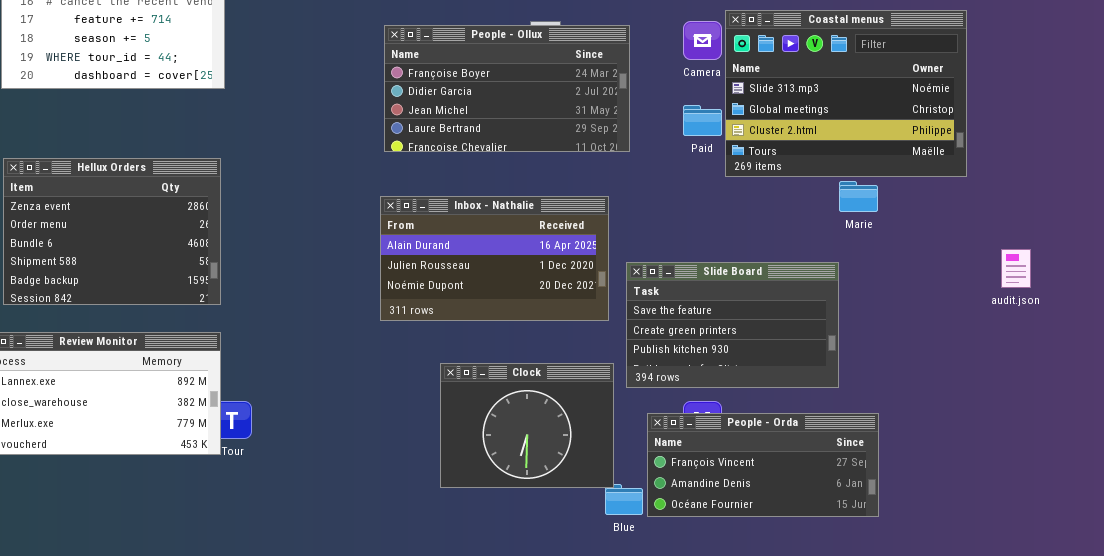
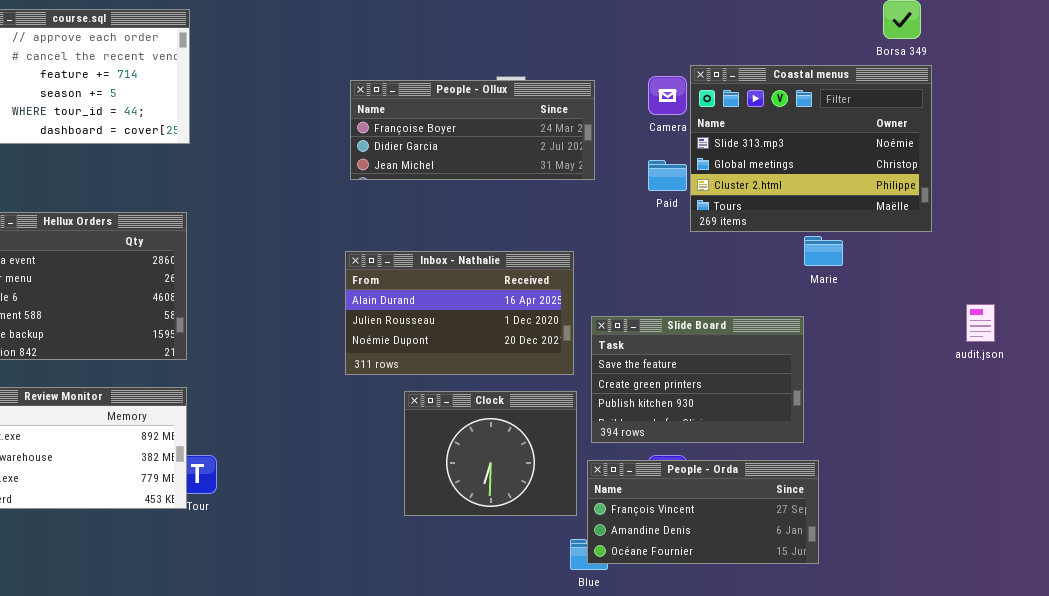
People - Ollux: [384,25,630,152] -> [350,80,595,180], resized
Clock: [440,363,614,488] -> [404,391,577,516], moved
People - Orda: [647,413,879,517] -> [587,460,819,564], moved

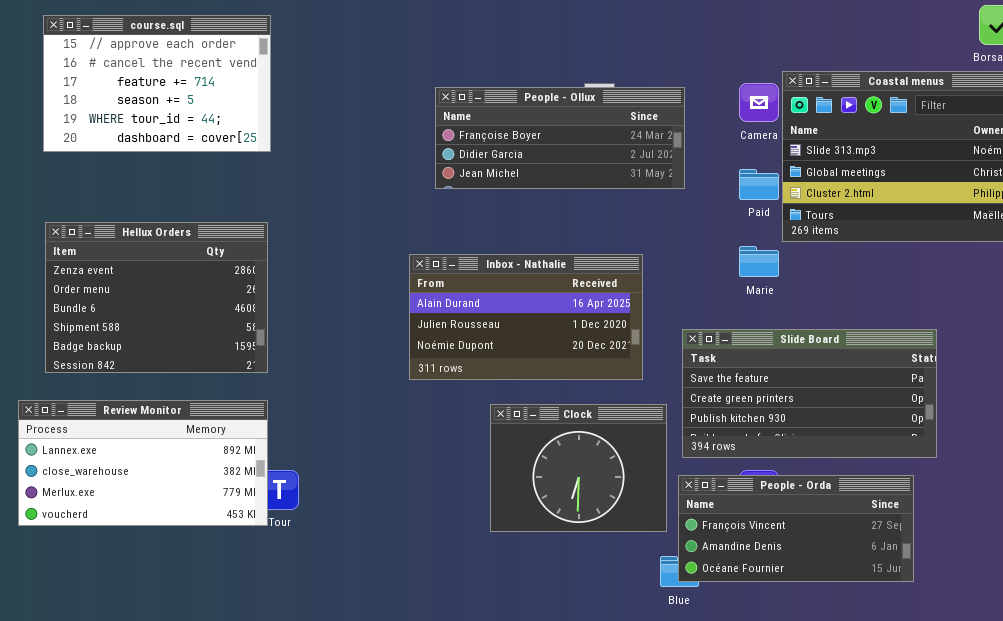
Marie: [804,236,843,266] -> [739,246,779,277], moved
Inbox - Nathalie: [345,251,574,375] -> [409,254,643,380], moved
Slide Board: [591,316,804,443] -> [682,329,937,458], resized

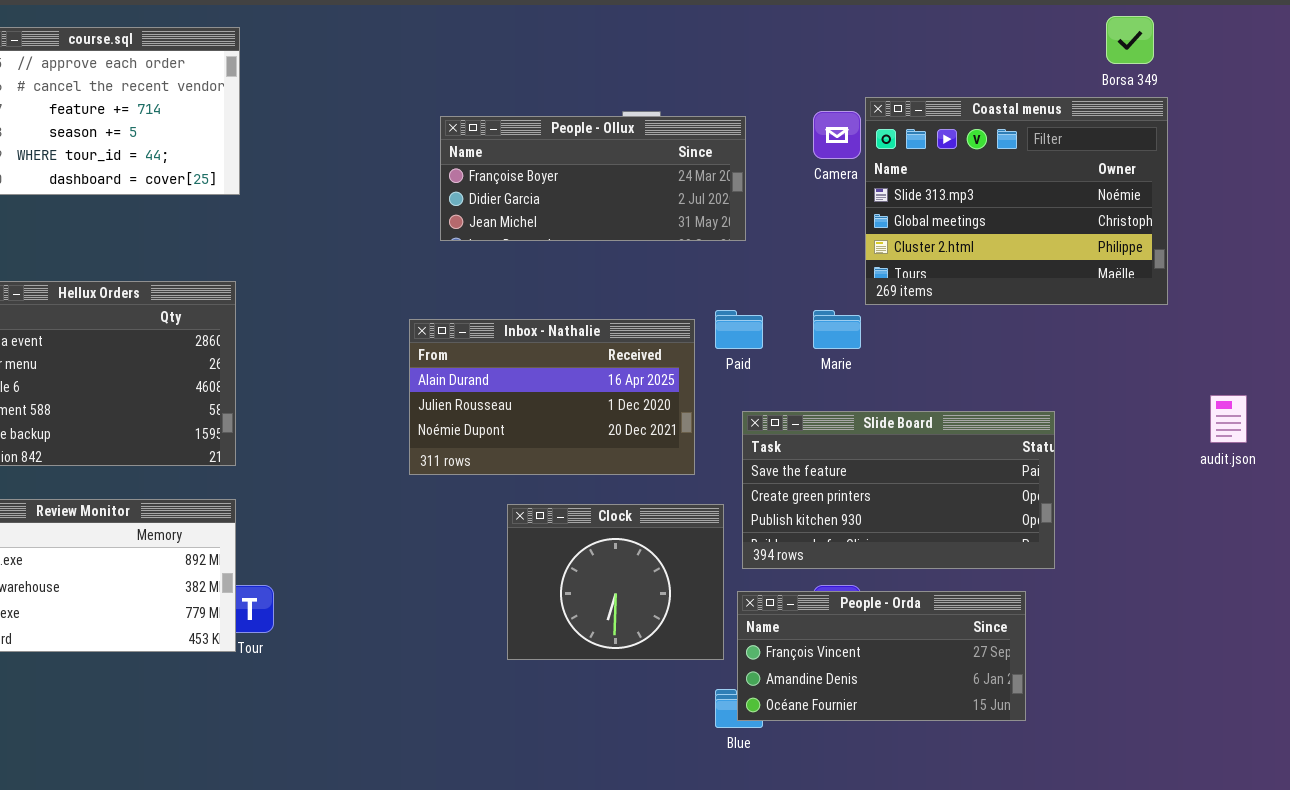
Paid: [739,169,779,200] -> [715,310,763,349], moved

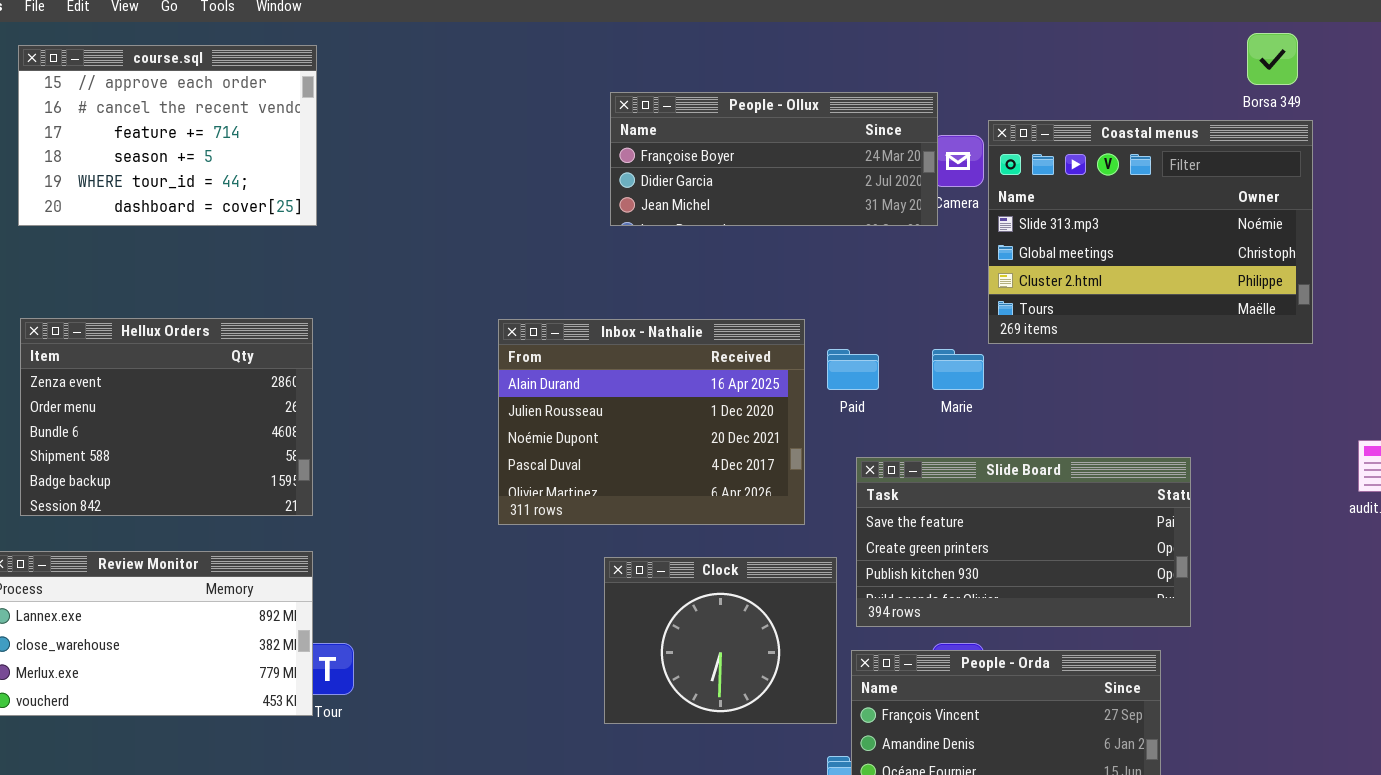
People - Ollux: [440,116,746,241] -> [610,92,938,226], moved
Inbox - Nathalie: [409,319,695,475] -> [498,319,805,525], resized

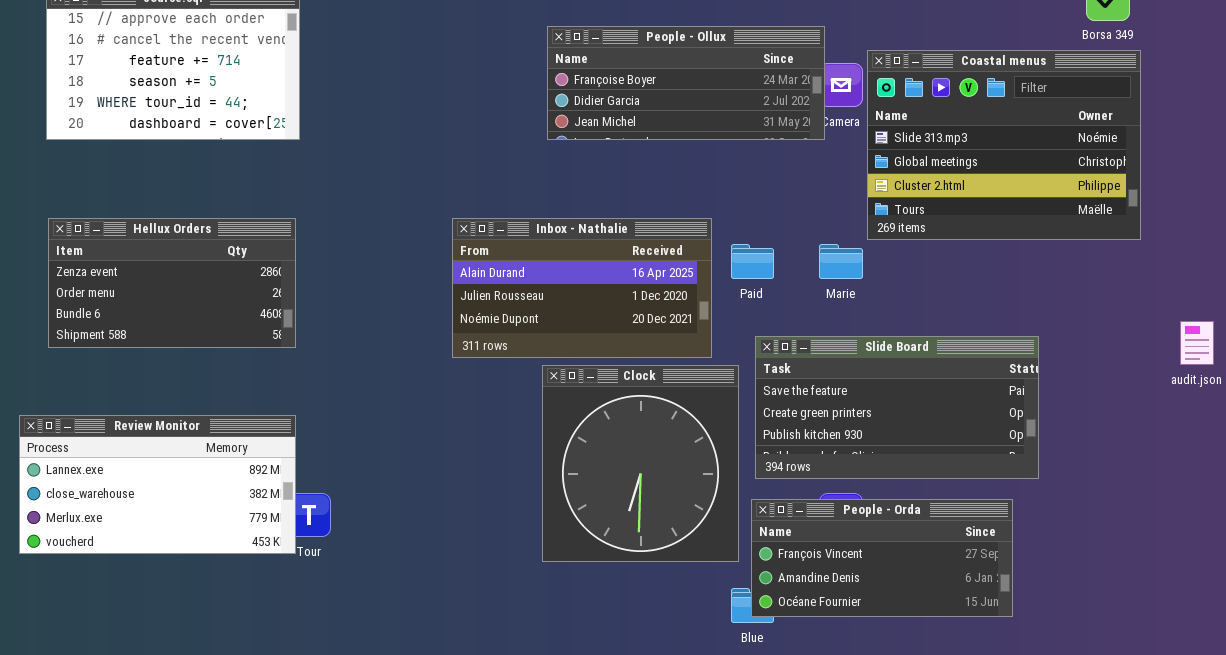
Hellux Orders: [20,318,313,516] -> [48,218,296,348], resized
Inbox - Nathalie: [498,319,805,525] -> [452,218,712,358], resized
Clock: [604,557,837,724] -> [542,365,739,562], resized

